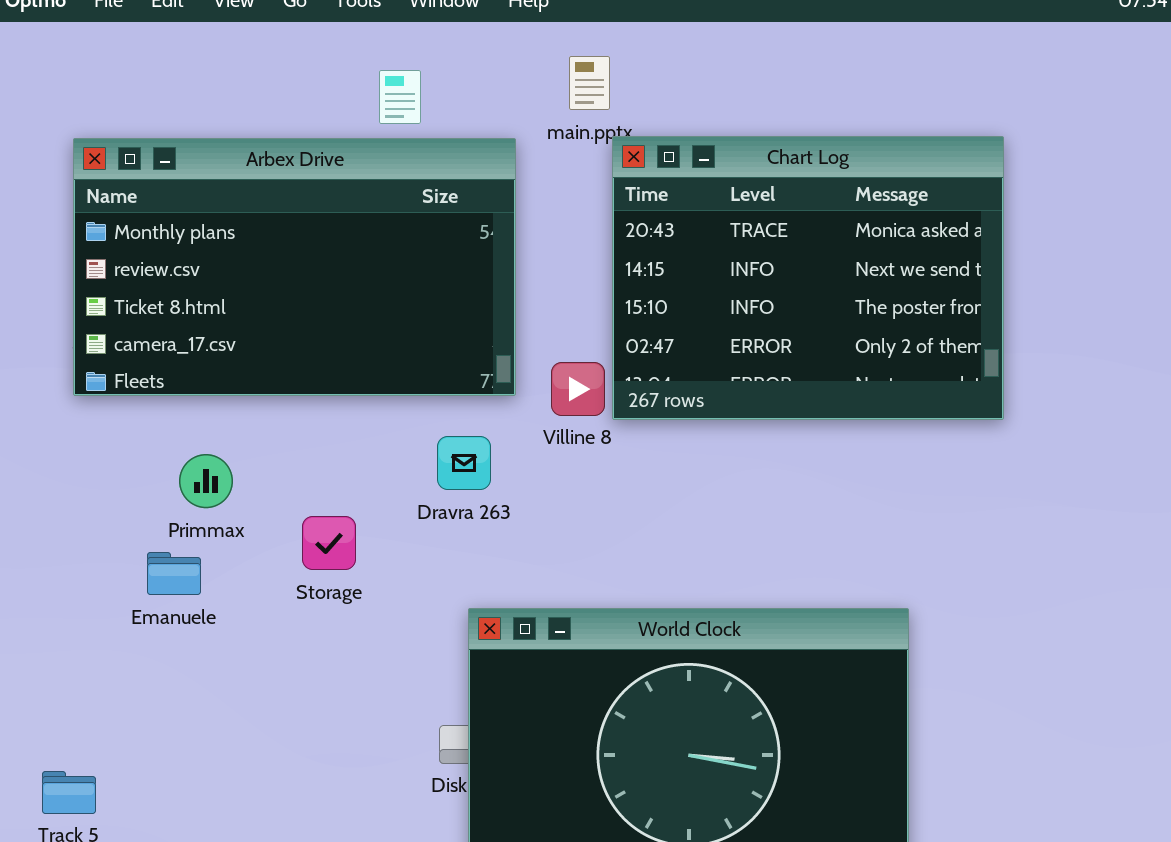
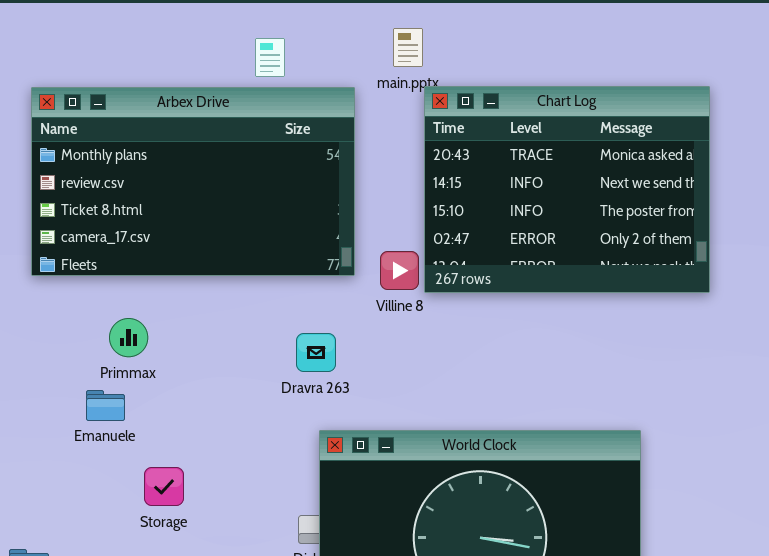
Dravra 263: [437,436,491,490] -> [296,333,336,372], moved
Storage: [302,516,356,570] -> [144,467,184,506], moved

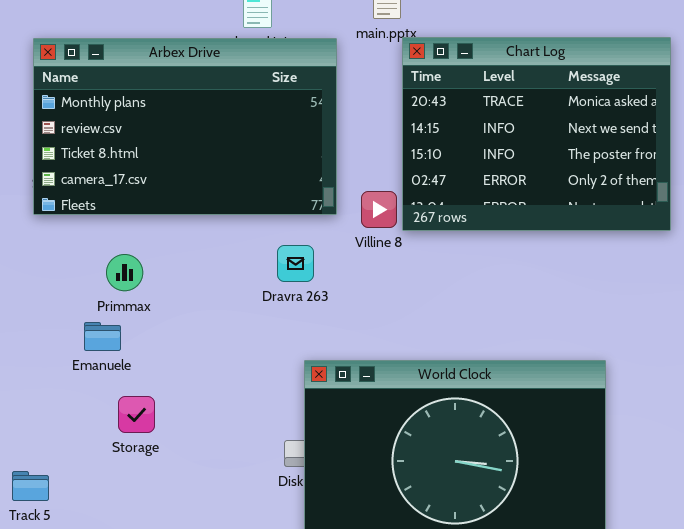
Dravra 263: [296,333,336,372] -> [277,245,314,282], moved
Storage: [144,467,184,506] -> [118,396,155,433], moved

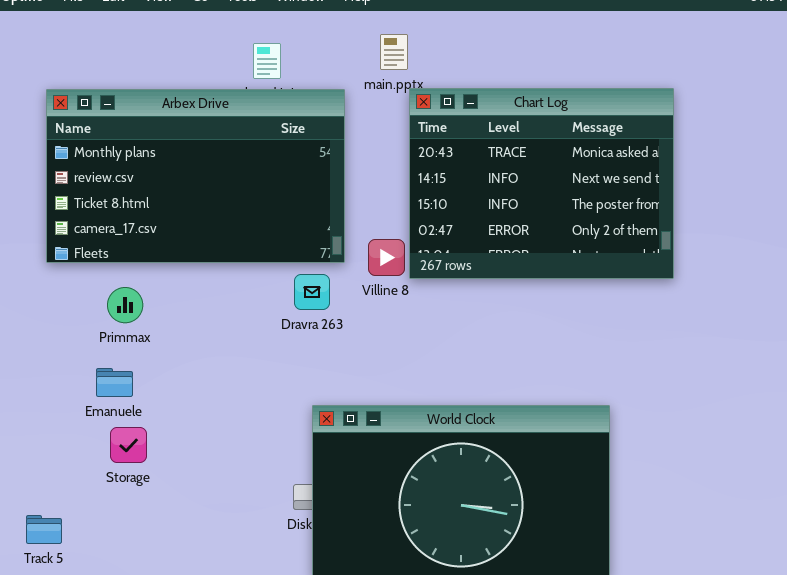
Dravra 263: [277,245,314,282] -> [294,274,330,310], moved
Primmax: [106,254,143,291] -> [107,287,143,323], moved
Storage: [118,396,155,433] -> [110,427,147,463], moved

